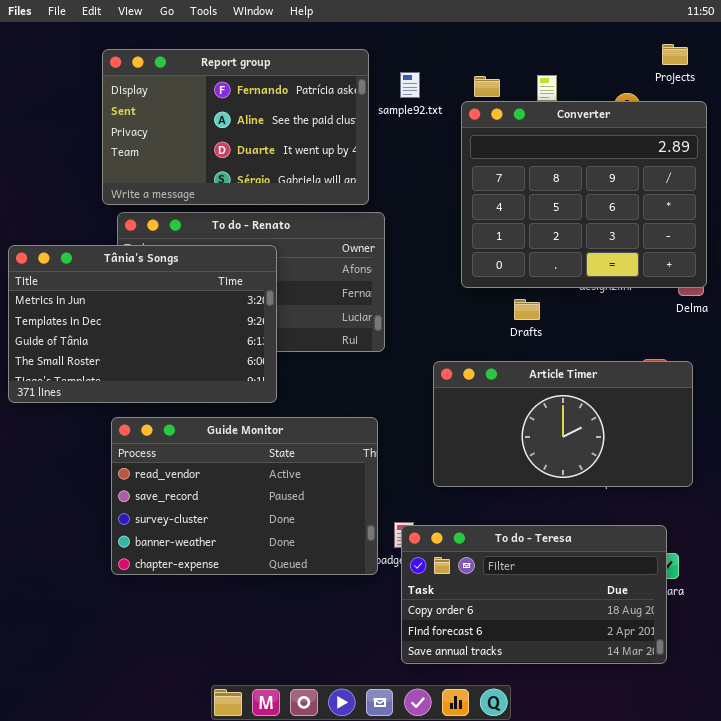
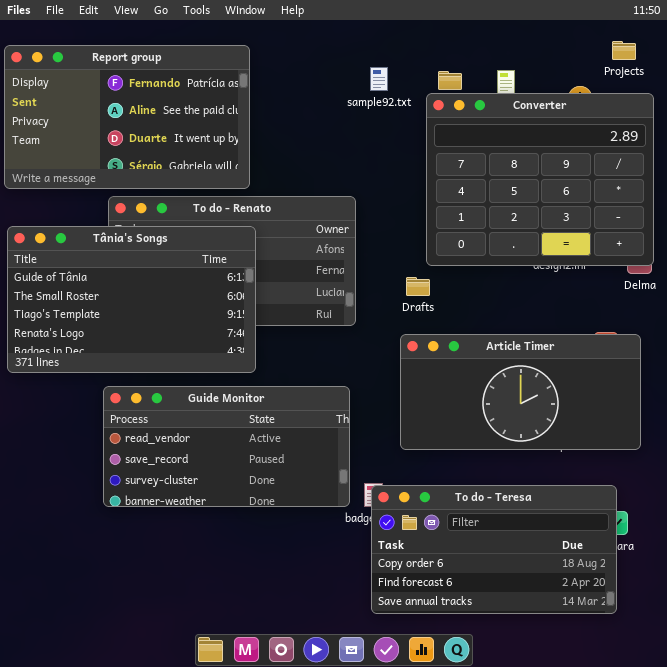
Report group: [102,49,369,205] -> [4,45,250,189], moved
Tânia's Songs: [8,245,277,403] -> [7,226,256,373], scrolled down 2 rows
Drafts: [514,299,540,320] -> [406,277,430,296], moved
Guide Monitor: [111,417,378,575] -> [103,386,350,507], resized

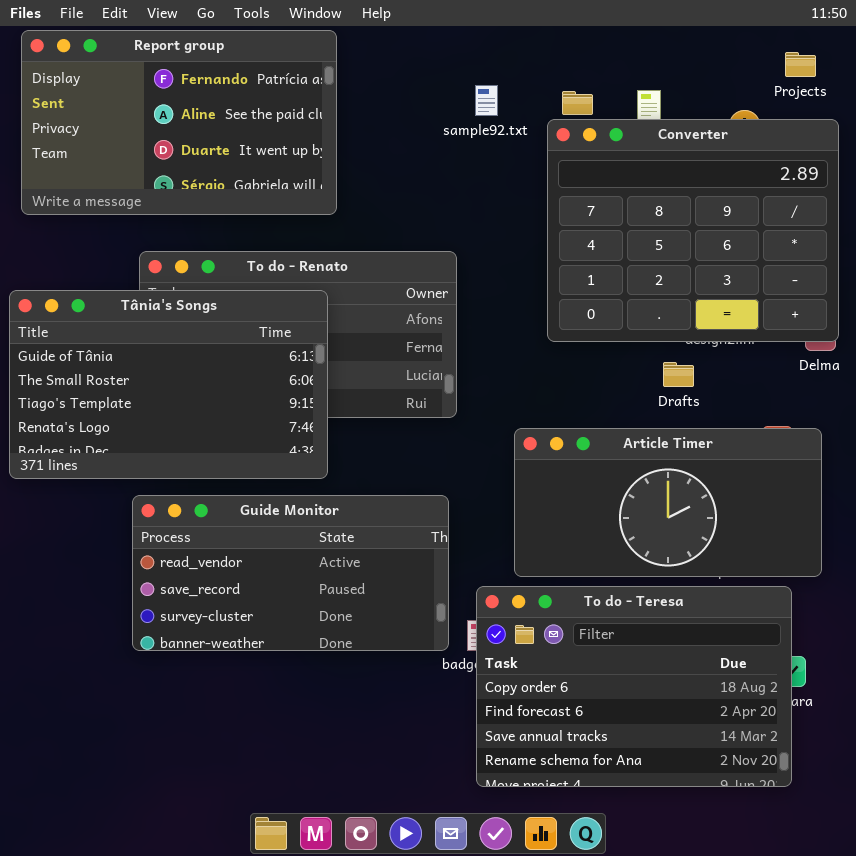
Report group: [4,45,250,189] -> [21,30,337,215], moved
Drafts: [406,277,430,296] -> [663,362,694,387], moved
To do - Teresa: [371,485,617,614] -> [476,586,792,787], resized

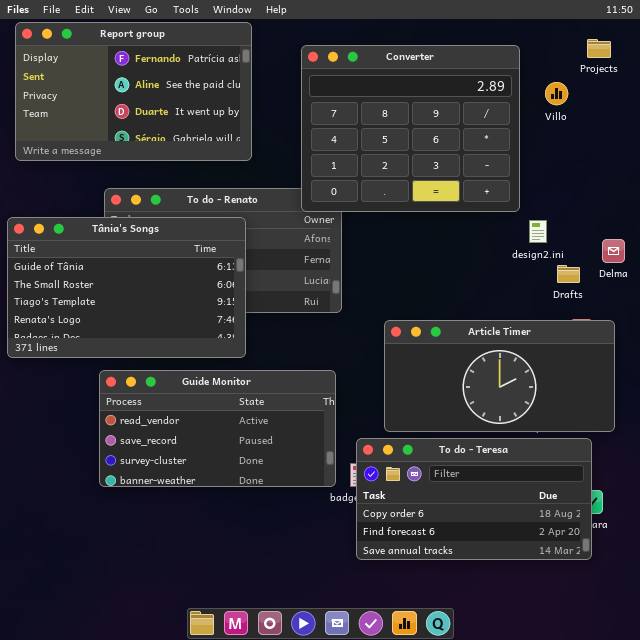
Converter: [547,119,839,342] -> [301,45,520,212], moved
Drafts: [663,362,694,387] -> [557,265,580,283], moved
To do - Teresa: [476,586,792,787] -> [356,438,592,560], resized

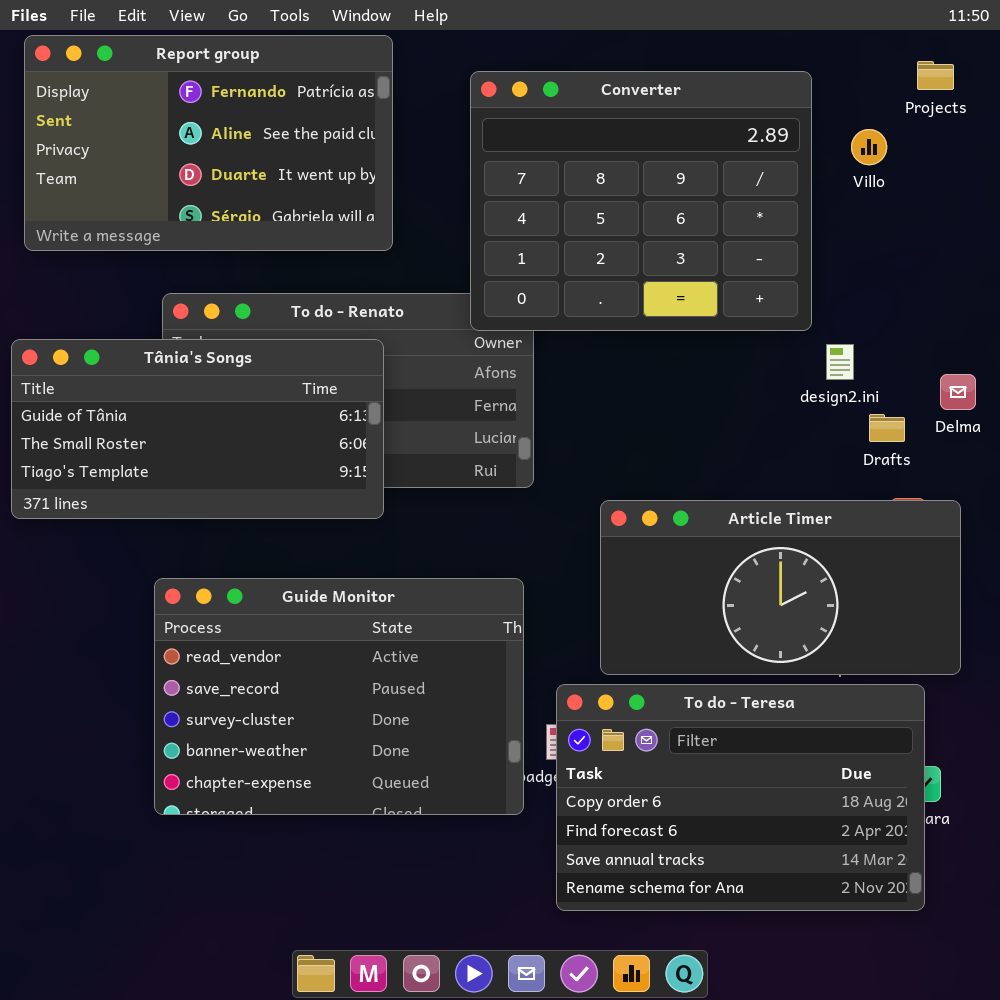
Tânia's Songs: [7,217,246,358] -> [11,339,384,519], resized
Guide Monitor: [99,370,336,487] -> [154,578,524,815], resized
To do - Teresa: [356,438,592,560] -> [556,684,925,911], resized

